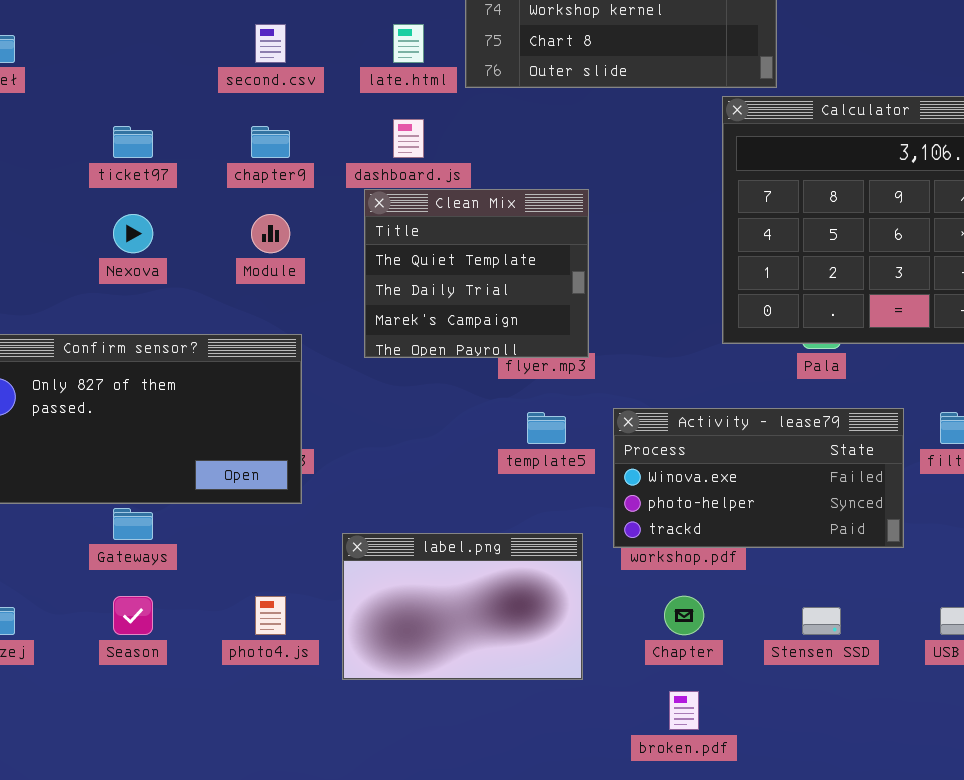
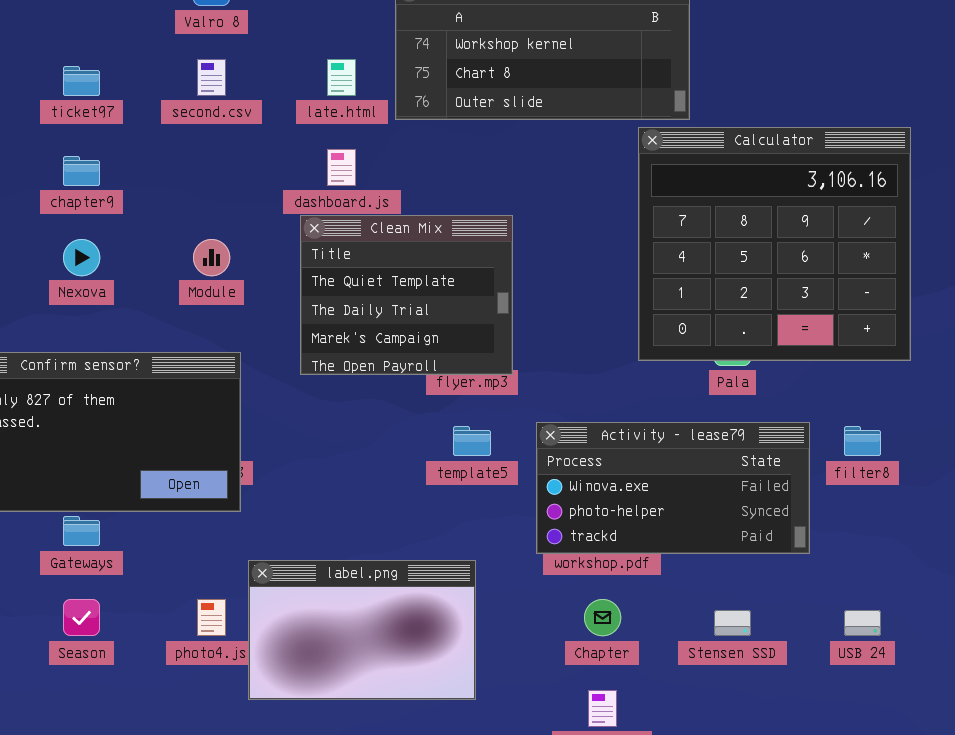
ticket97: [113,126,153,158] -> [63,66,100,96], moved
chapter9: [251,126,290,158] -> [63,156,100,186], moved
label.png: [342,533,583,680] -> [248,560,476,700], moved

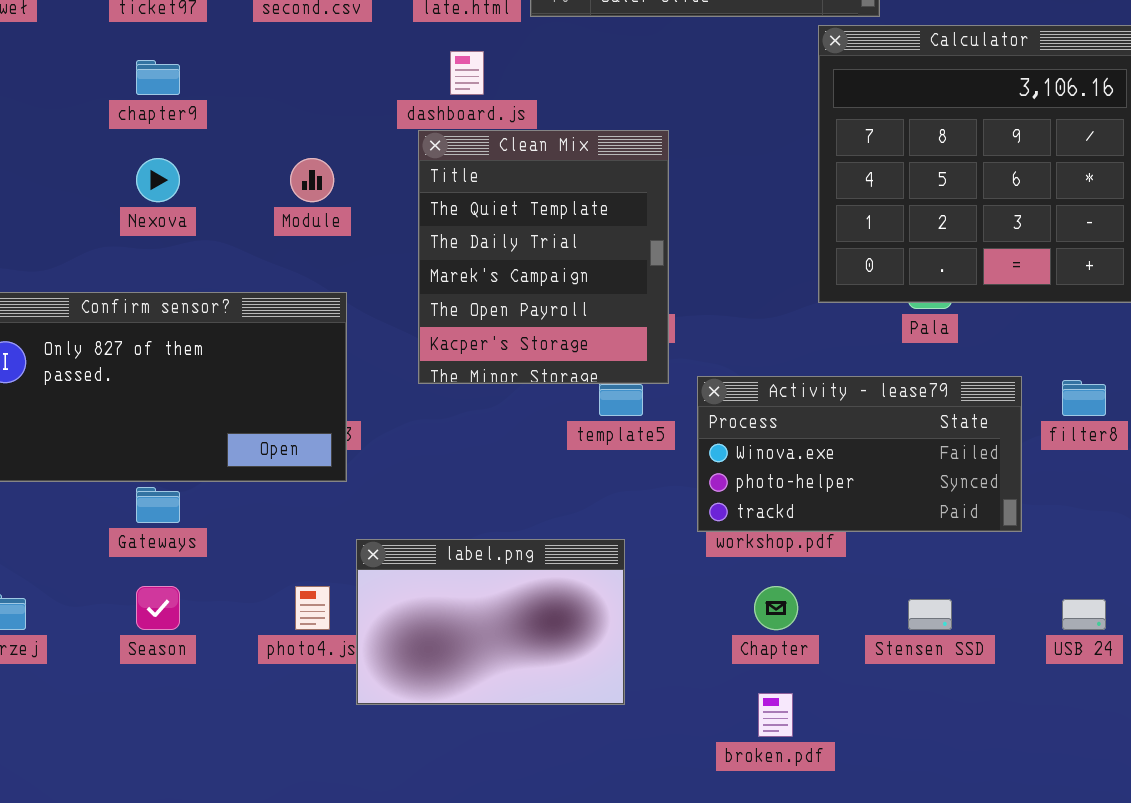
Clean Mix: [300,215,513,375] -> [418,130,669,384], resized

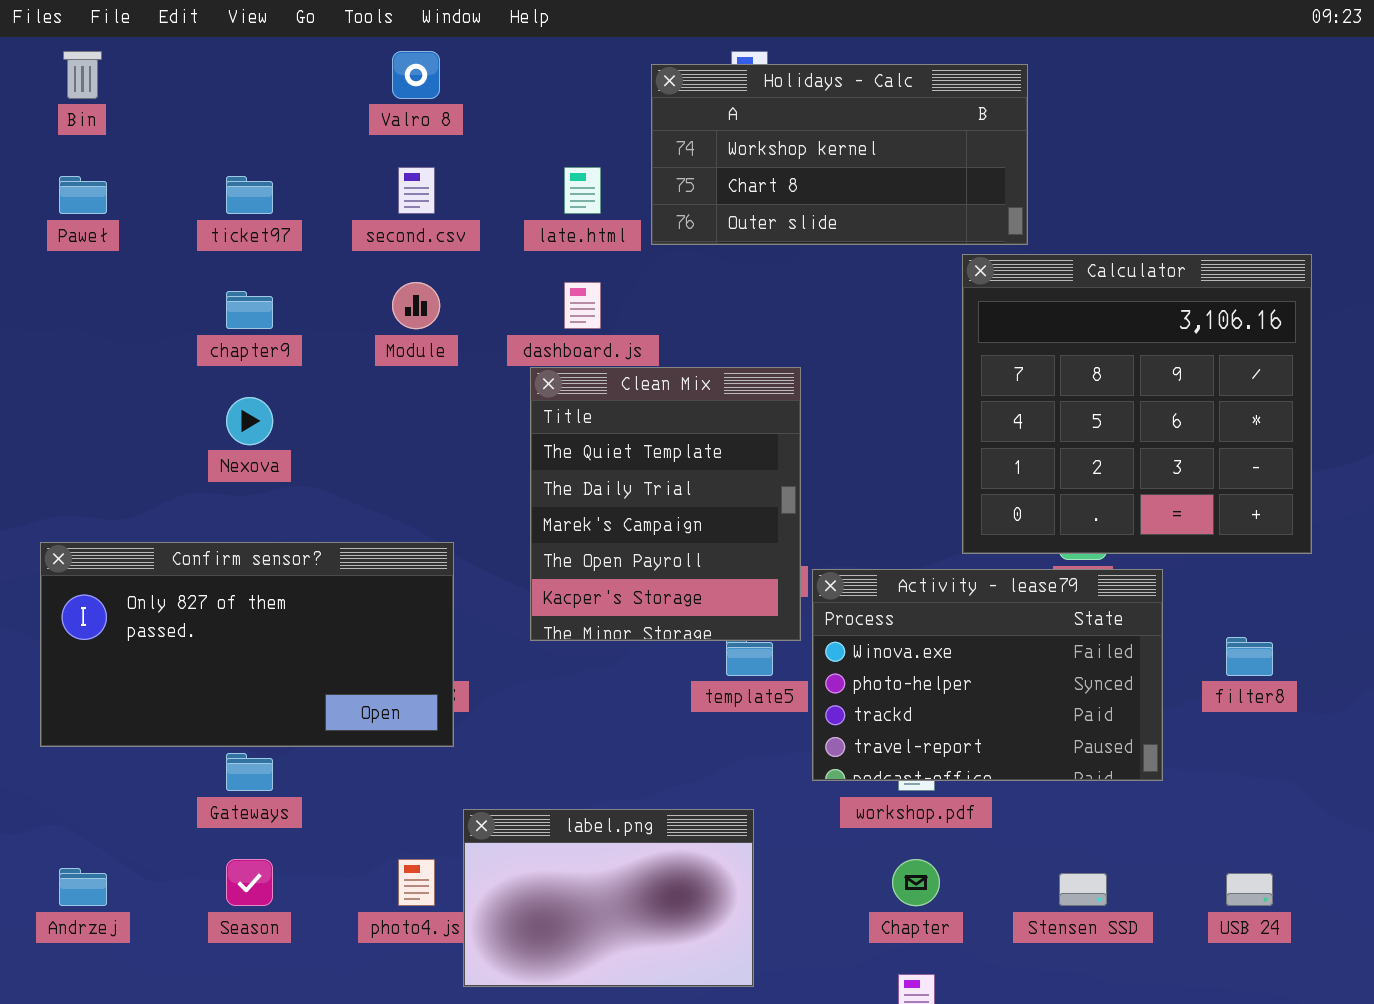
Module: [290,158,334,202] -> [392,282,440,329], moved
Activity - lease79: [697,376,1022,532] -> [812,569,1163,781], moved, resized

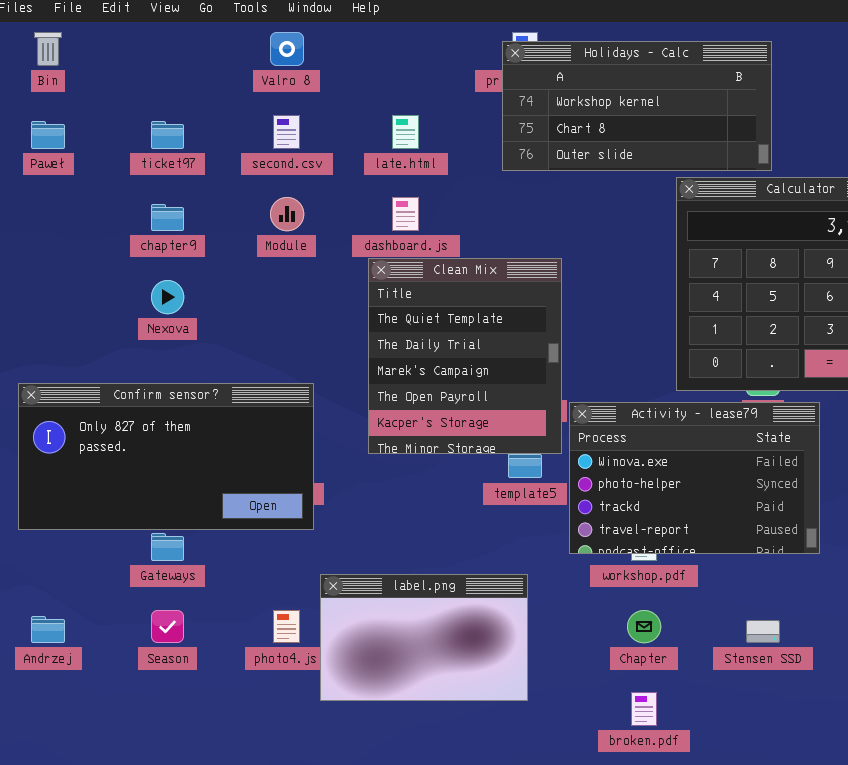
Holidays - Calc: [651,64,1028,245] -> [502,41,772,171], moved

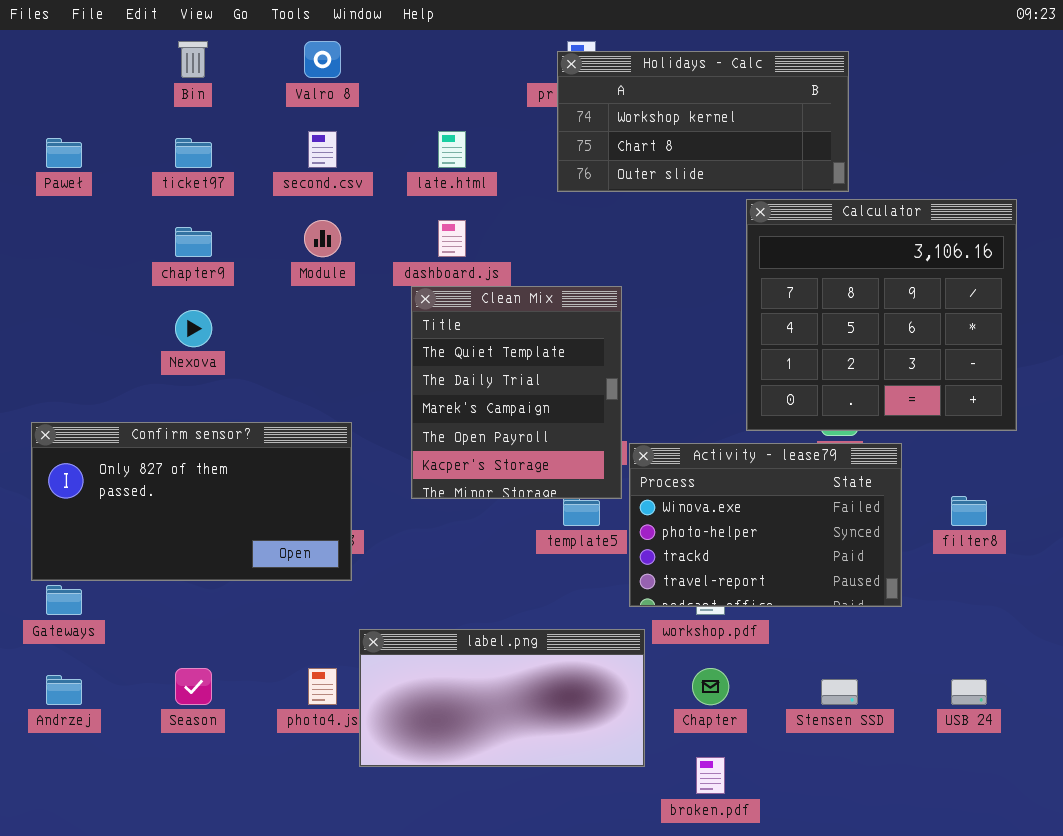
Bin: [34,32,62,66] -> [178,41,208,78], moved
Gateways: [151,533,184,561] -> [46,585,82,615], moved
label.png: [320,574,528,701] -> [359,629,645,767], resized

